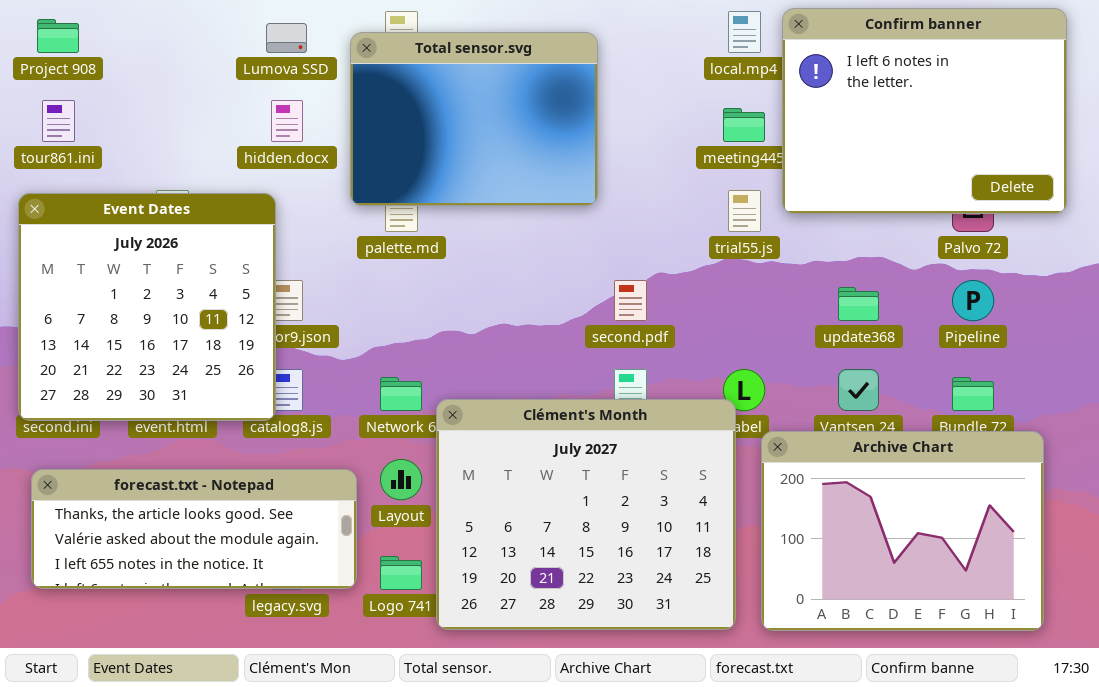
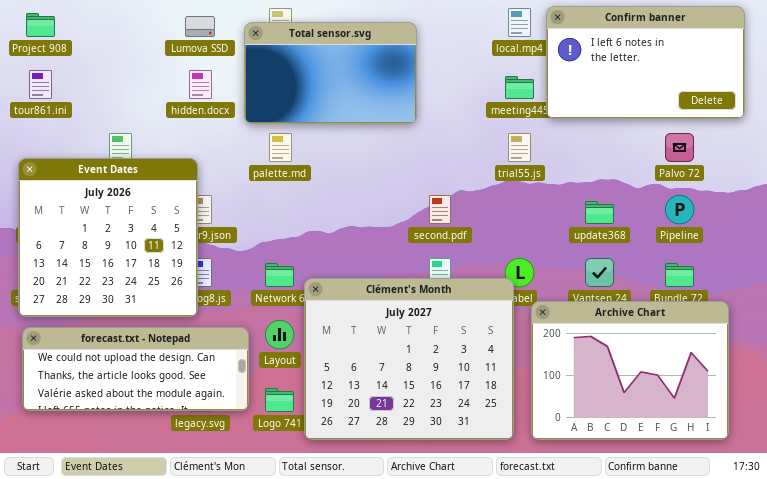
Confirm banner: [782,8,1067,214] -> [546,6,745,119], resized
Total sensor.svg: [350,32,598,206] -> [244,22,417,124], resized
Event Dates: [18,193,276,421] -> [18,158,198,317], moved
forecast.txt - Notepad: [31,469,357,589] -> [22,327,249,411], scrolled up 1 row

